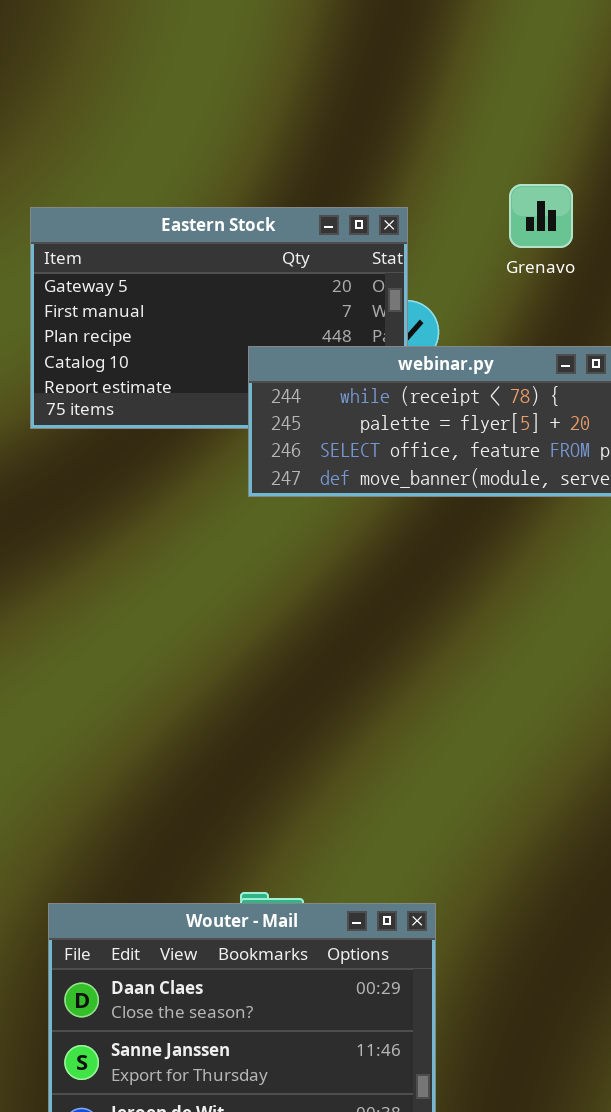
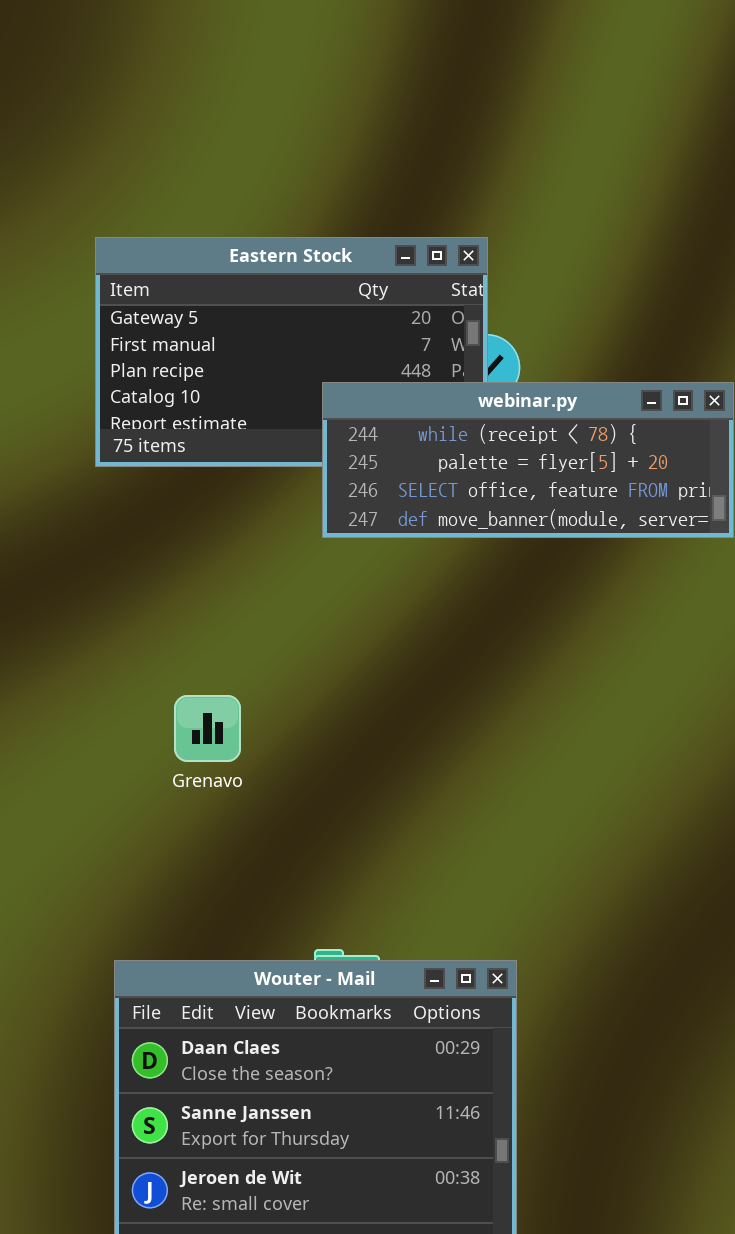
Grenavo: [509,184,573,248] -> [174,695,241,762], moved

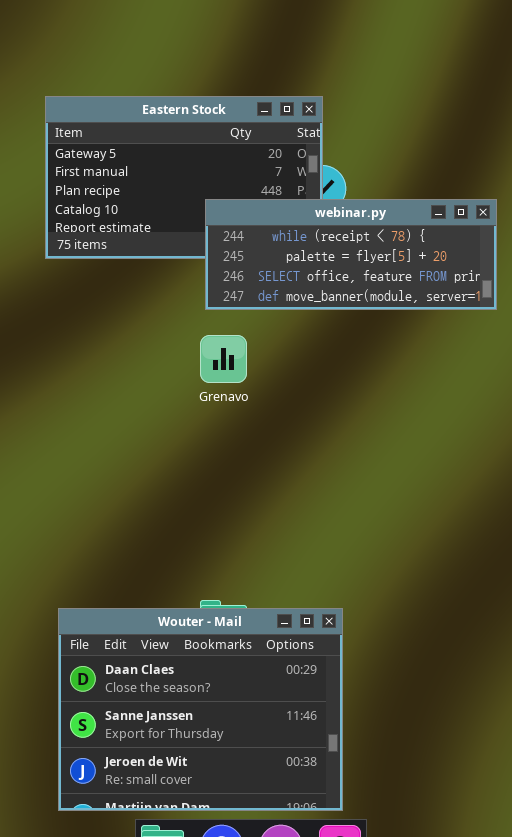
Grenavo: [174,695,241,762] -> [200,335,247,383], moved

